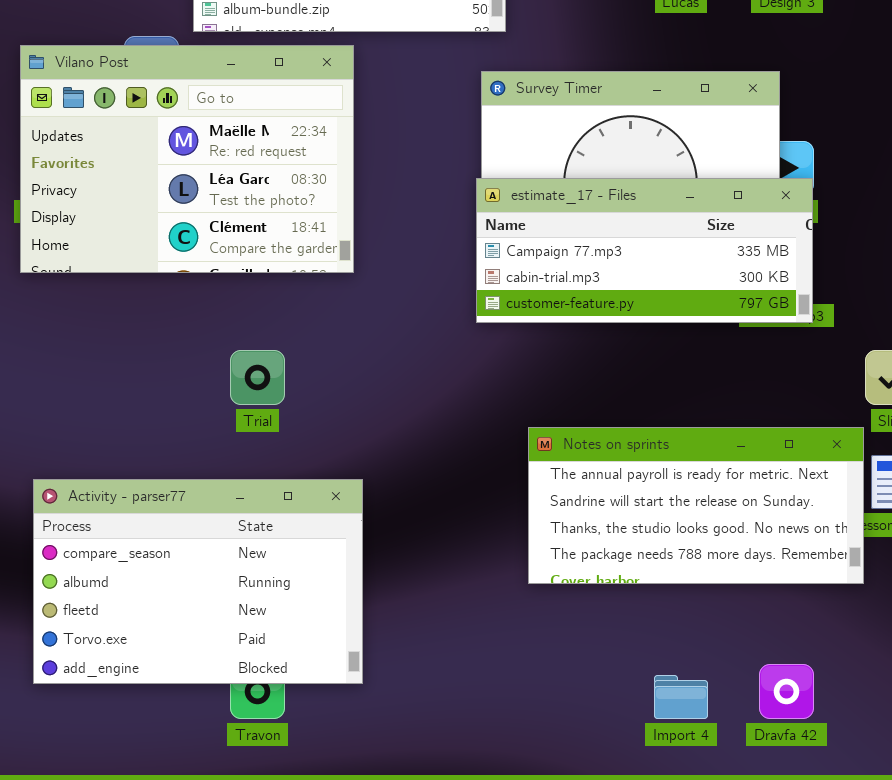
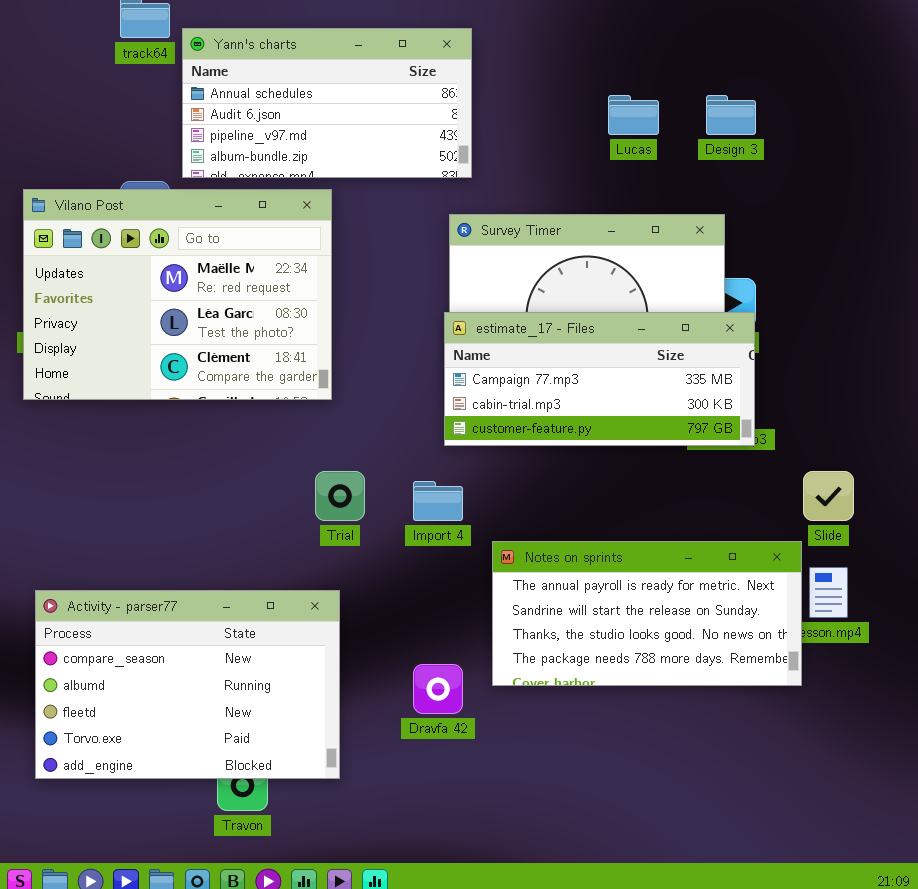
Trial: [230,350,285,405] -> [315,471,365,521], moved
Dravfa 42: [759,664,814,719] -> [413,664,463,714], moved
Import 4: [654,675,708,719] -> [413,481,463,521], moved

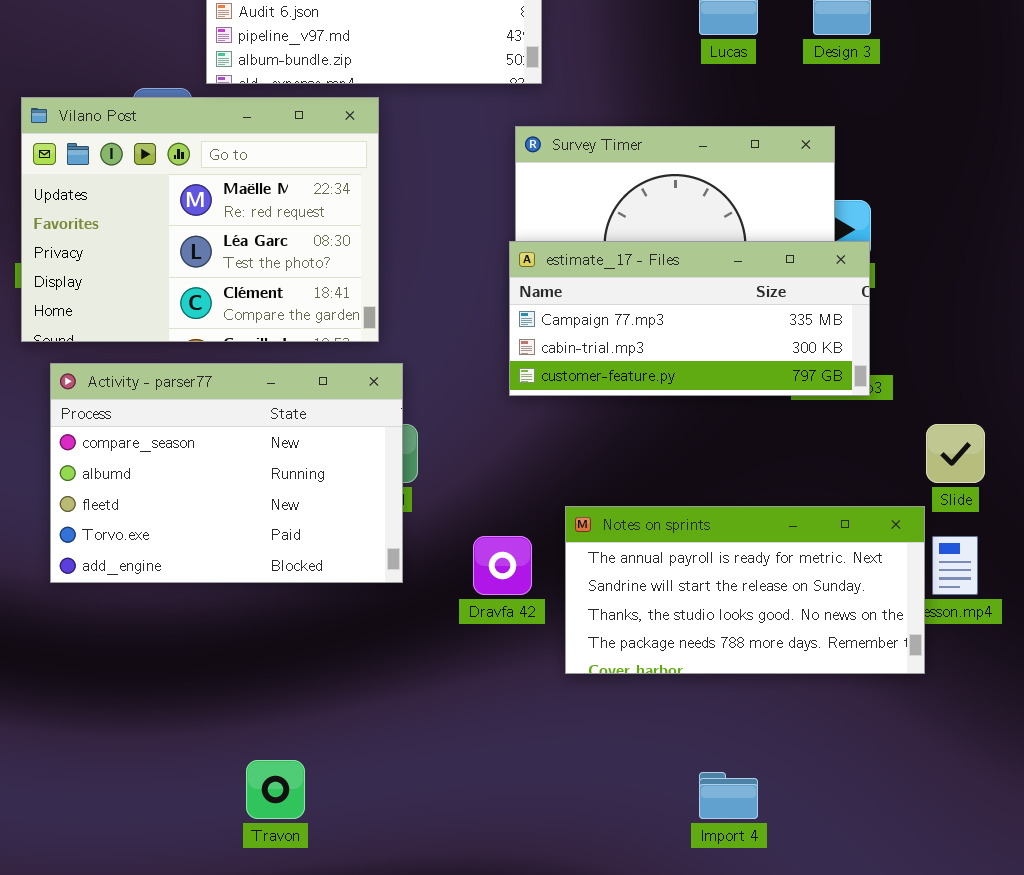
Import 4: [413,481,463,521] -> [699,772,758,819], moved
Activity - parser77: [35,590,340,779] -> [50,363,403,583], moved
Dravfa 42: [413,664,463,714] -> [473,536,532,595], moved

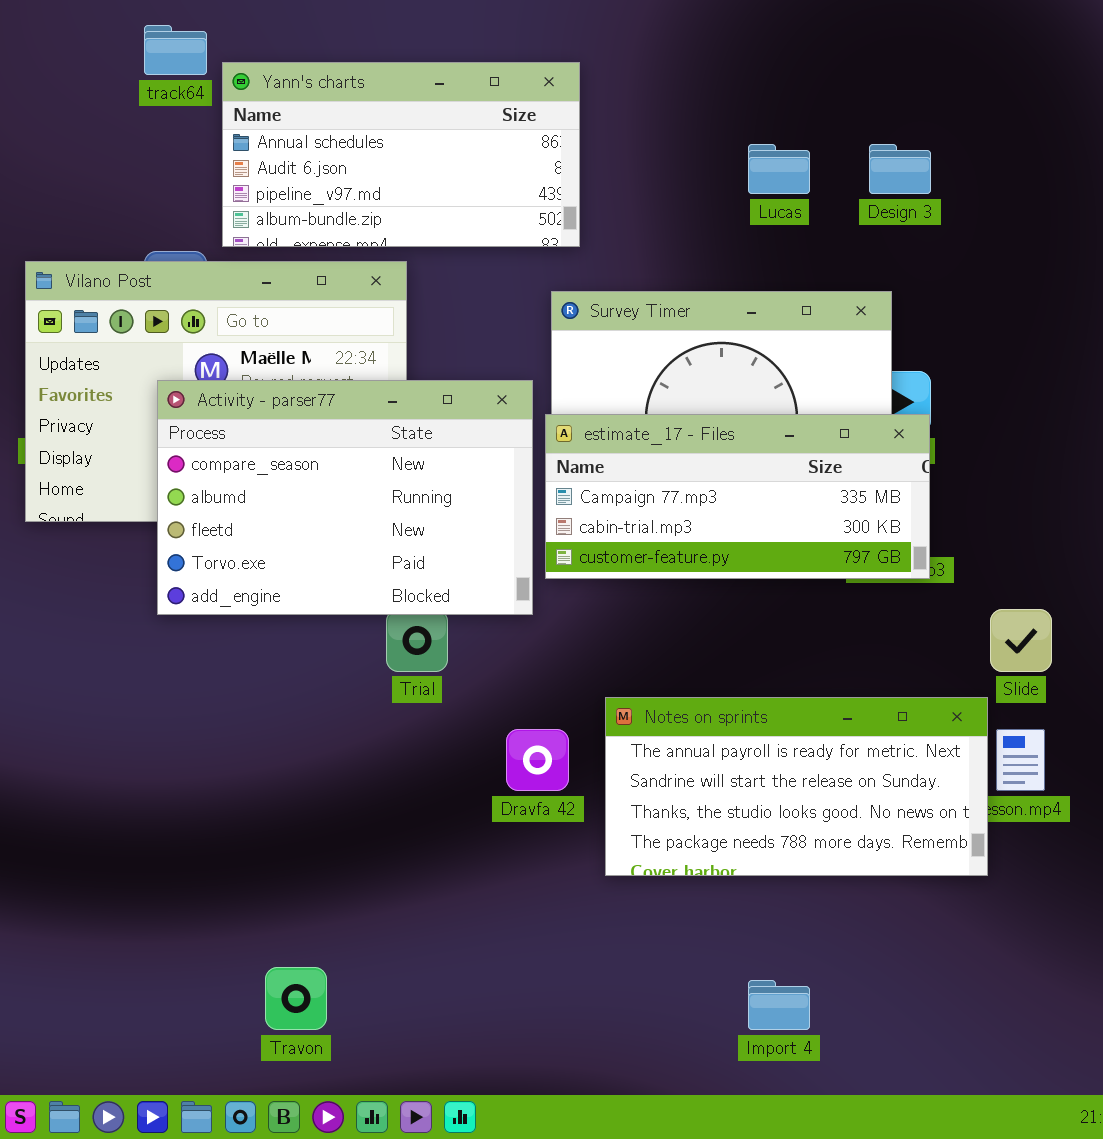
Activity - parser77: [50,363,403,583] -> [157,380,533,615], moved

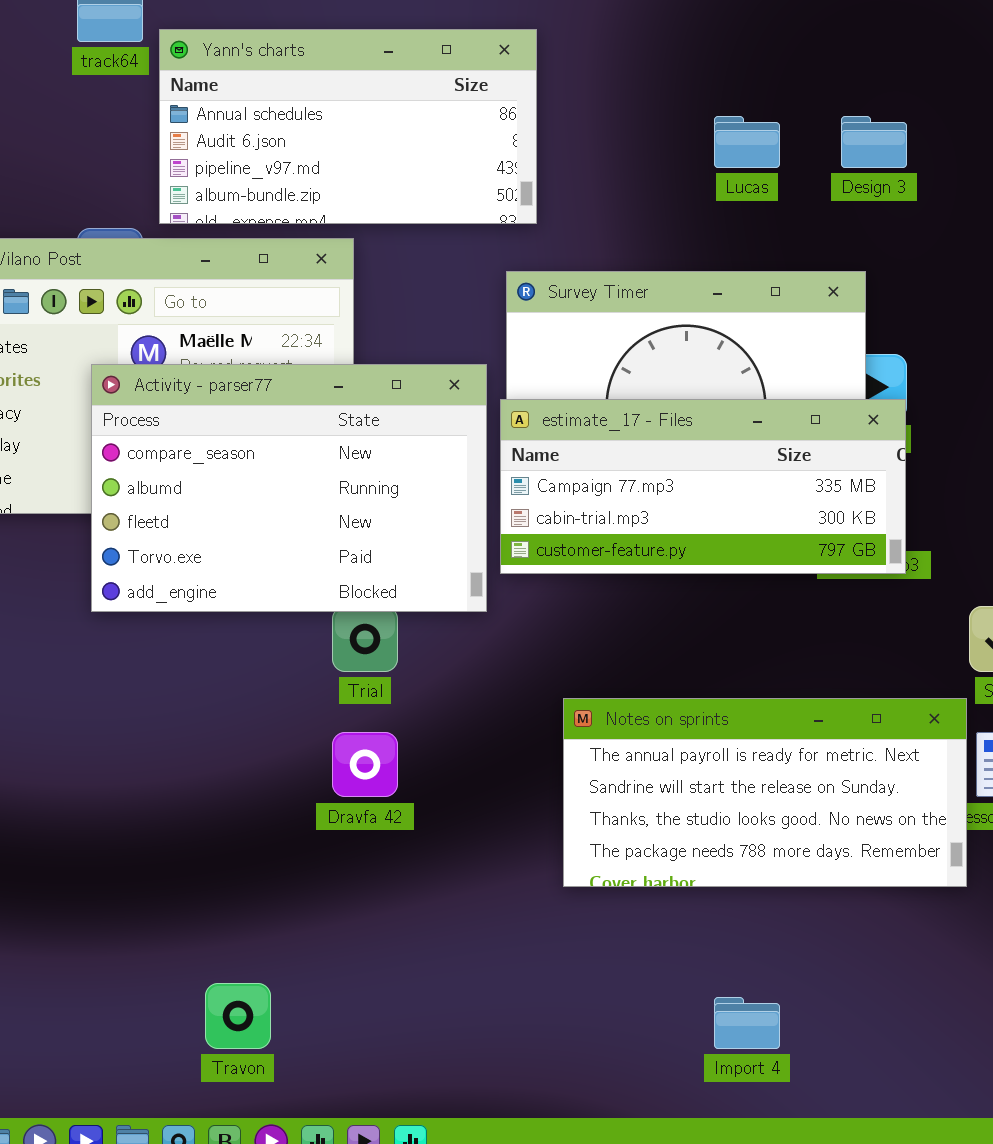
Dravfa 42: [506,729,569,791] -> [332,732,398,797], moved

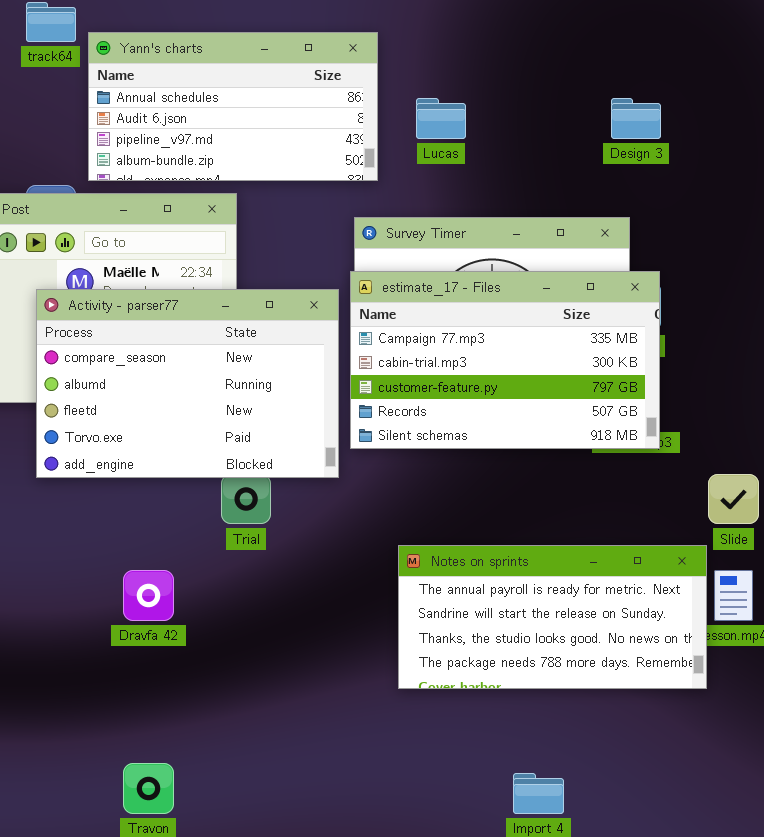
Lucas: [714,116,780,168] -> [416,98,466,139], moved
estimate_17 - Files: [500,399,906,574] -> [350,271,660,449], resized
Dravfa 42: [332,732,398,797] -> [123,570,174,621], moved

